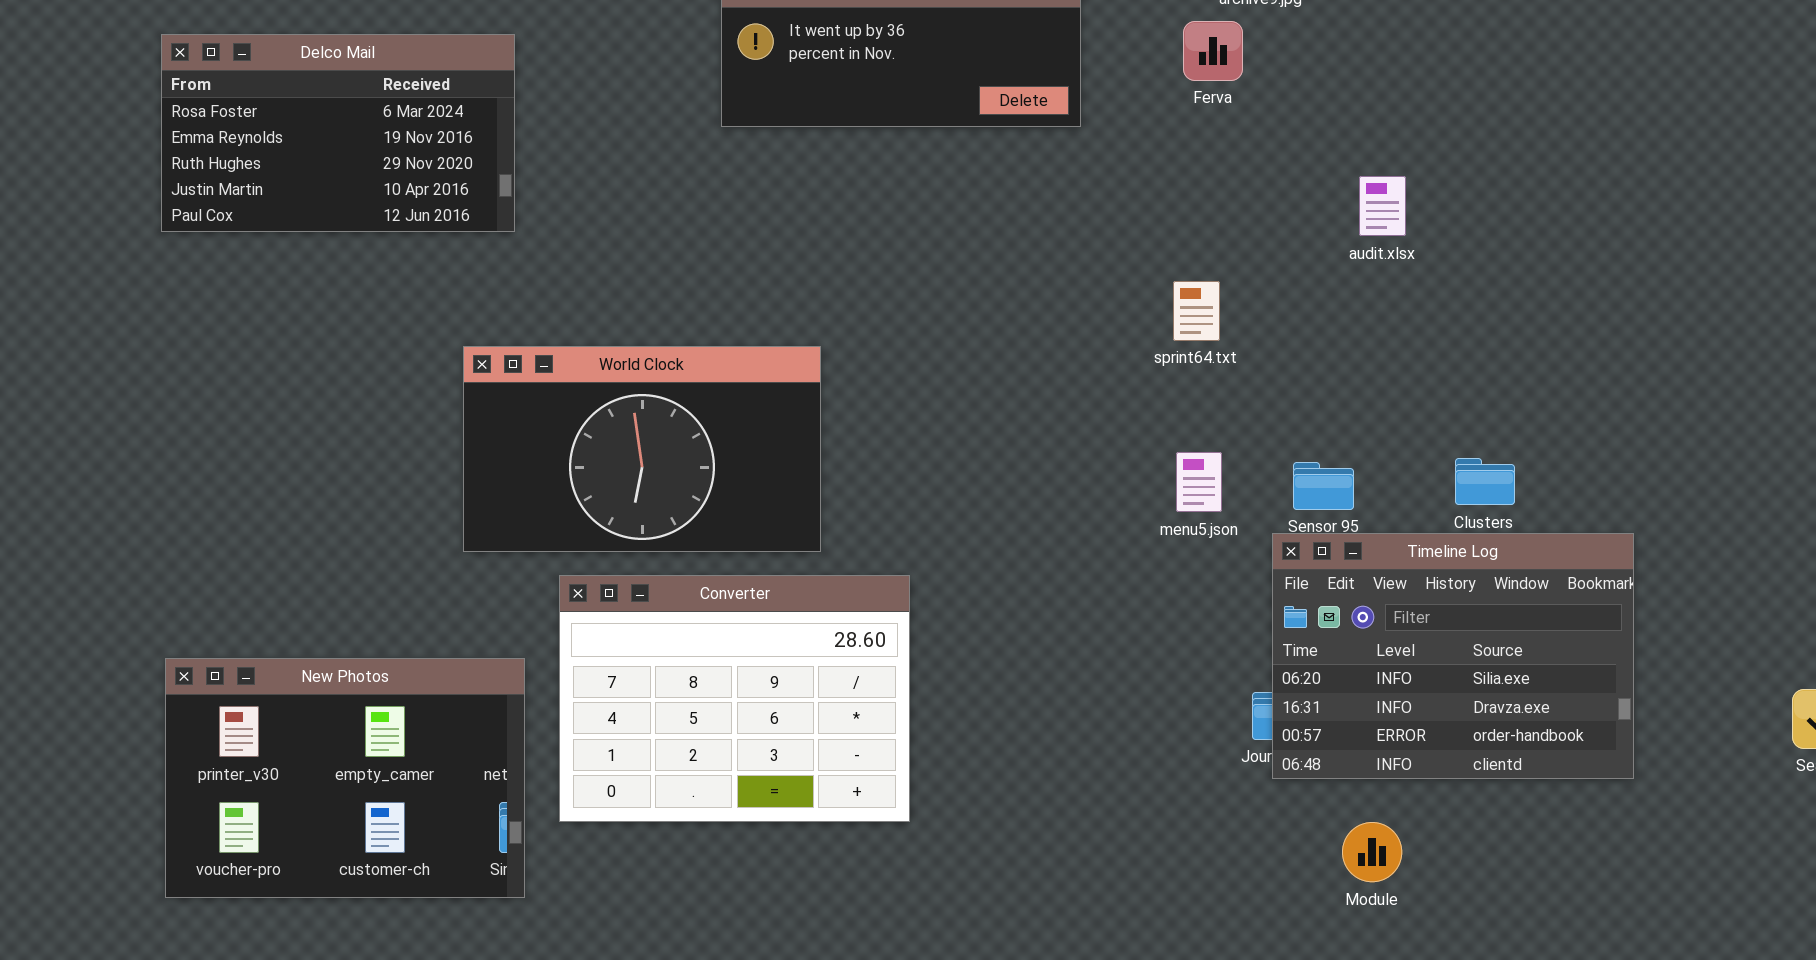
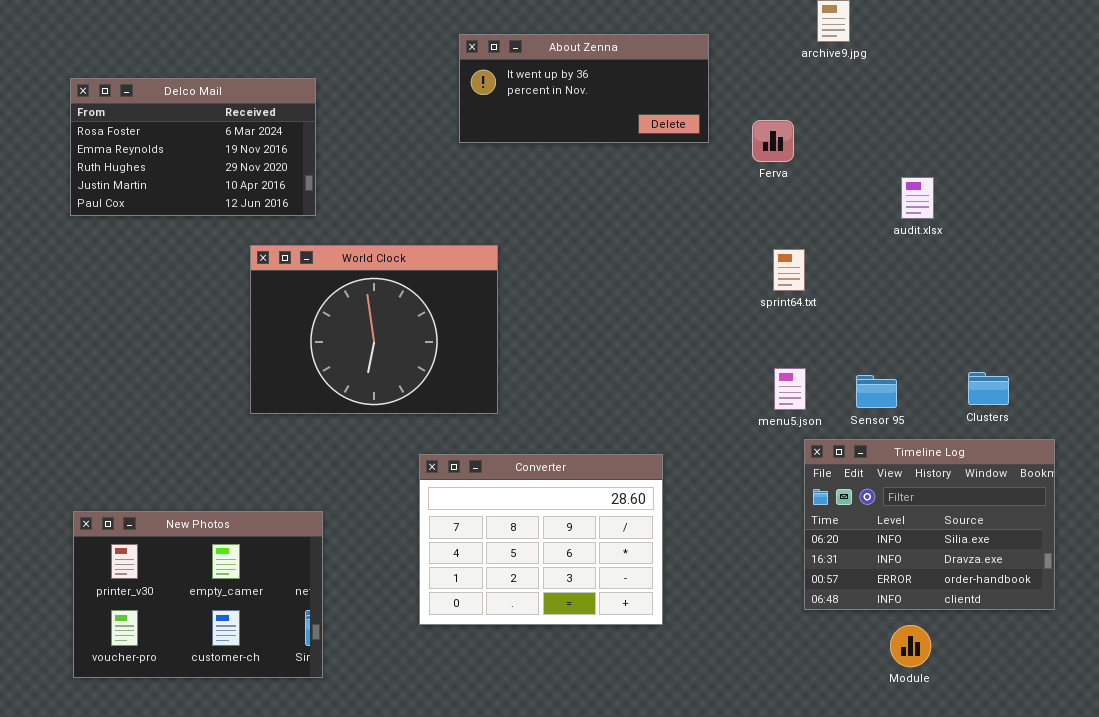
Ferva: [1183,21,1243,81] -> [752,120,794,162], moved
World Clock: [463,346,821,552] -> [250,245,498,414], moved, resized
Timeline Log: [1272,533,1634,779] -> [804,439,1055,610], moved
Converter: [559,575,910,822] -> [419,454,663,625], moved

